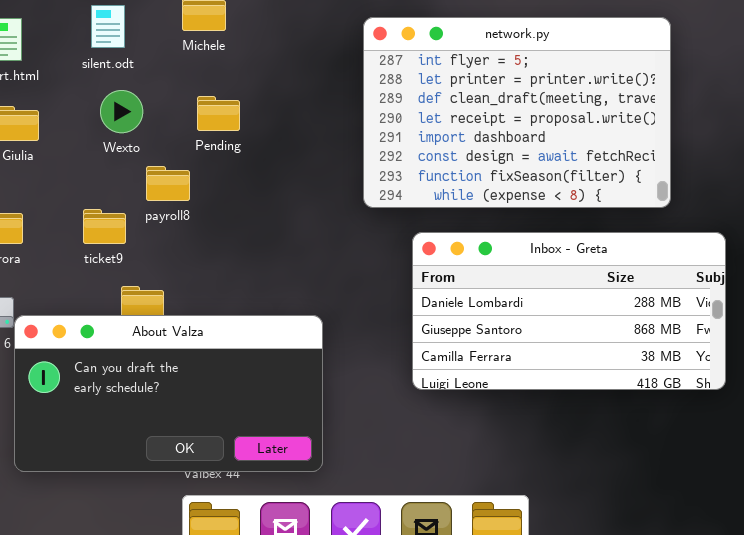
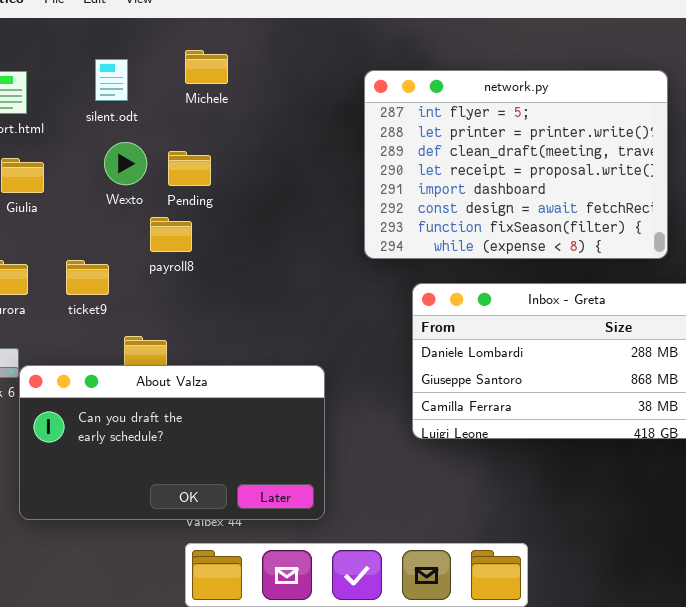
Pending: [197,96,240,131] -> [168,151,211,186], moved
ticket9: [83,209,126,244] -> [66,260,109,295], moved

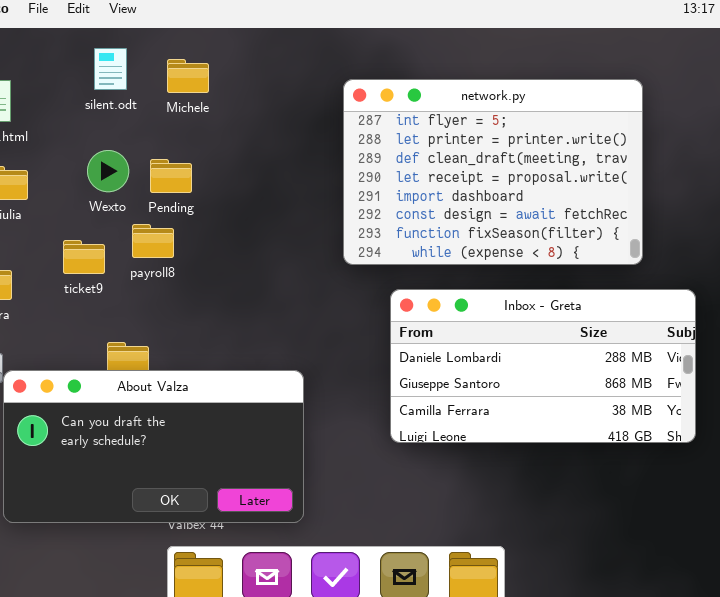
silent.odt: [95,59,128,101] -> [94,48,127,90], moved
ticket9: [66,260,109,295] -> [63,240,105,274], moved

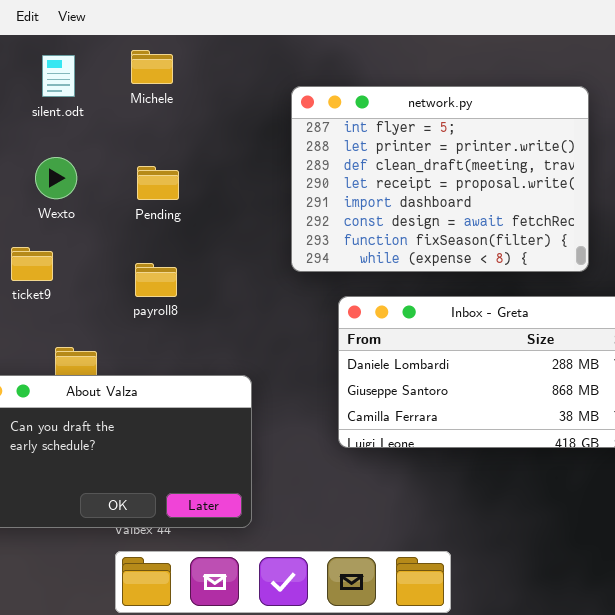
Michele: [167,59,209,93] -> [131,50,173,84], moved
Pending: [150,159,192,193] -> [137,166,179,200], moved
payroll8: [132,224,174,258] -> [135,263,177,297], moved

